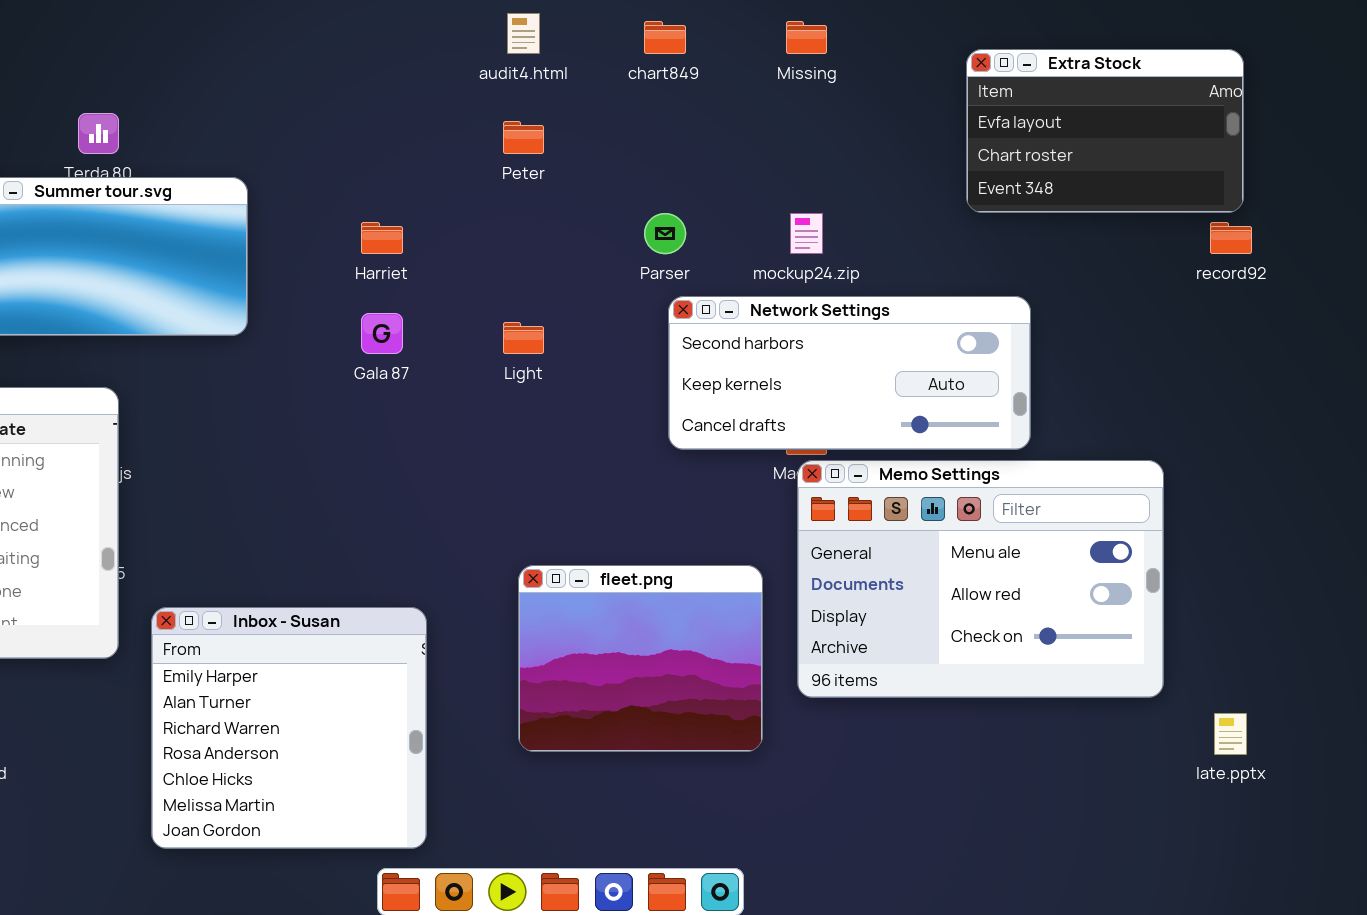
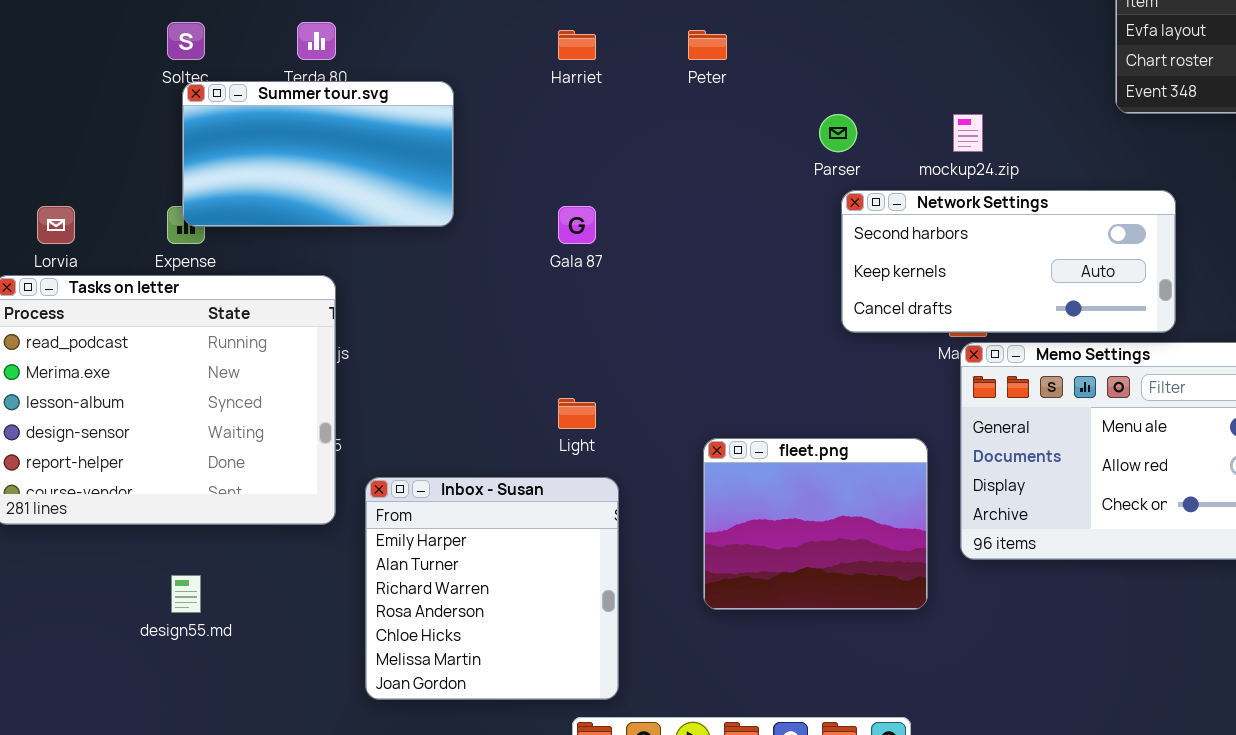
Harriet: [361,222,403,254] -> [558,30,596,60], moved
Light: [503,322,544,354] -> [558,398,596,429], moved

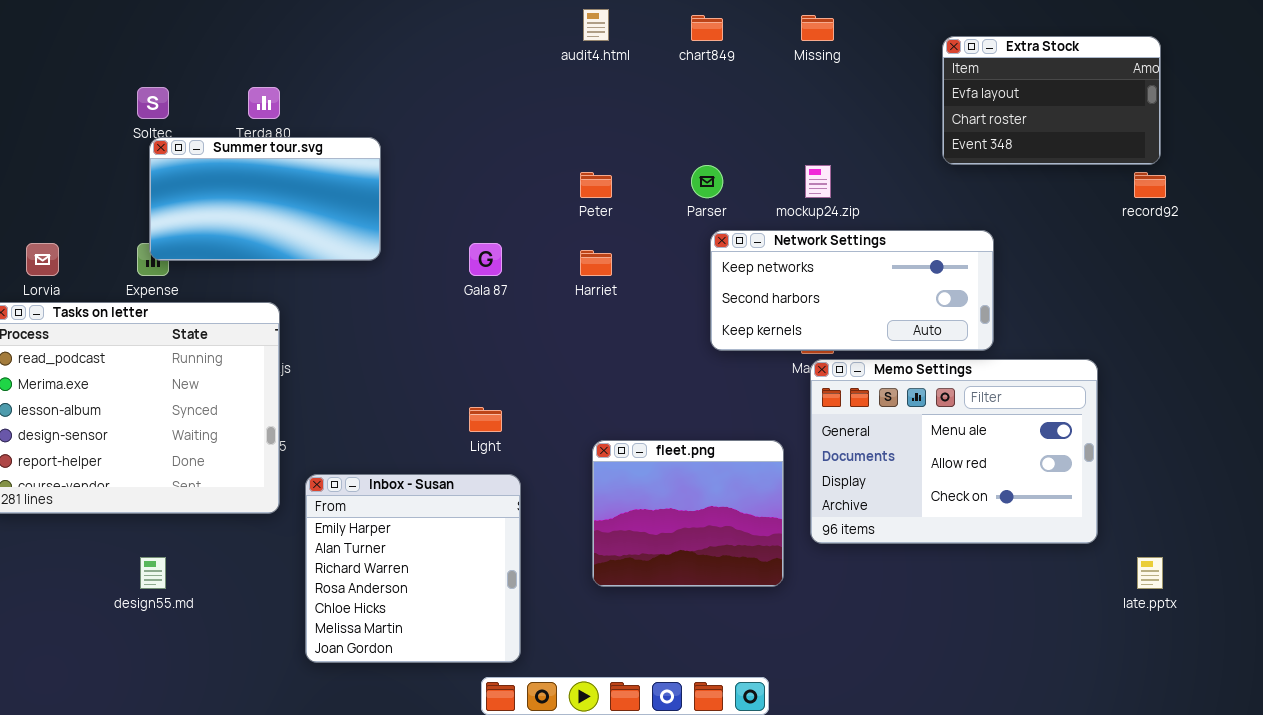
Harriet: [558,30,596,60] -> [580,250,612,276], moved
Peter: [688,30,727,60] -> [580,172,612,198], moved
Network Settings: [841,190,1176,333] -> [710,230,994,351], scrolled up 1 row

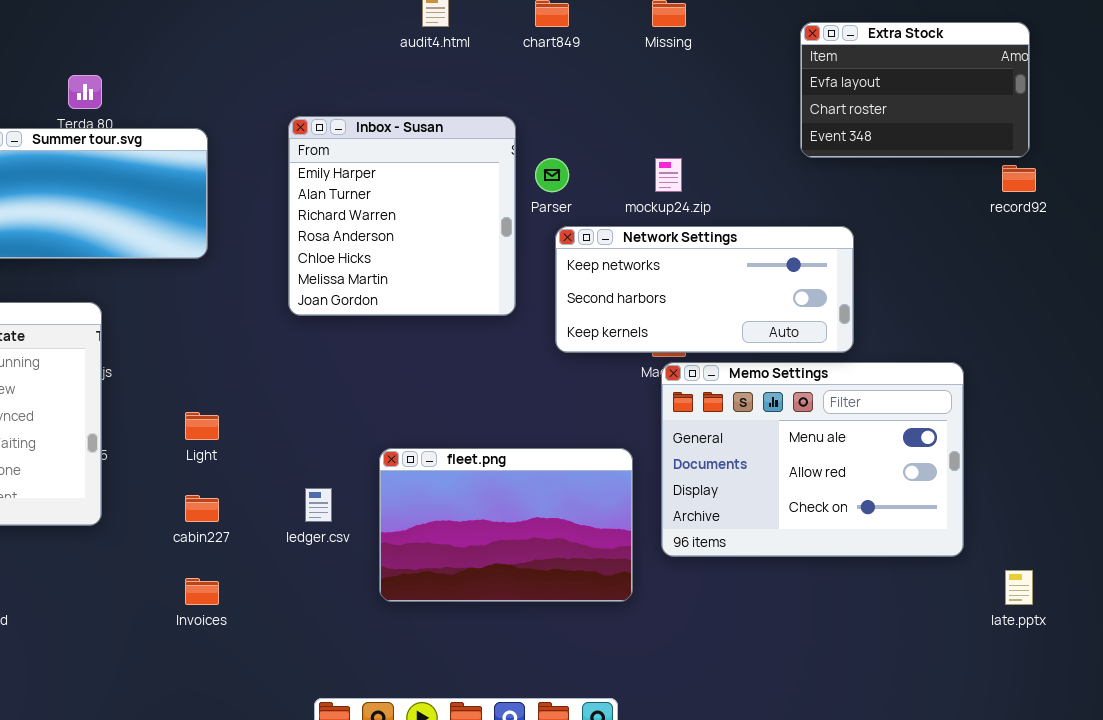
Light: [469,407,502,432] -> [185,412,219,440], moved
fleet.png: [592,440,784,587] -> [379,448,633,602], resized
Inbox - Susan: [305,474,521,663] -> [288,116,516,316], moved

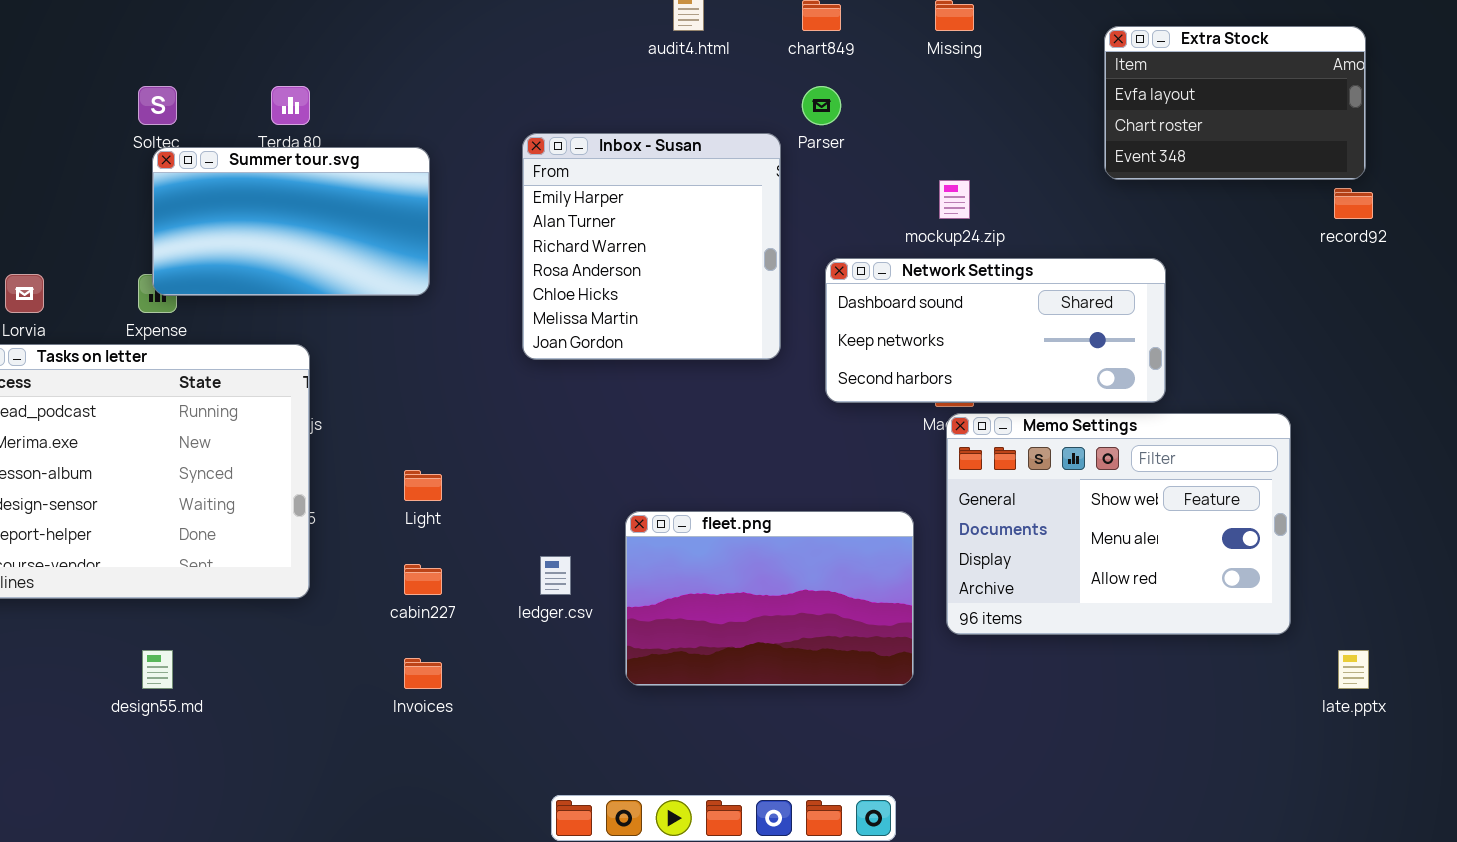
Parser: [535,158,569,192] -> [802,86,841,125], moved
Network Settings: [555,226,854,353] -> [825,258,1166,403], scrolled up 1 row
Memo Settings: [661,362,964,557] -> [946,413,1291,635], scrolled up 1 row

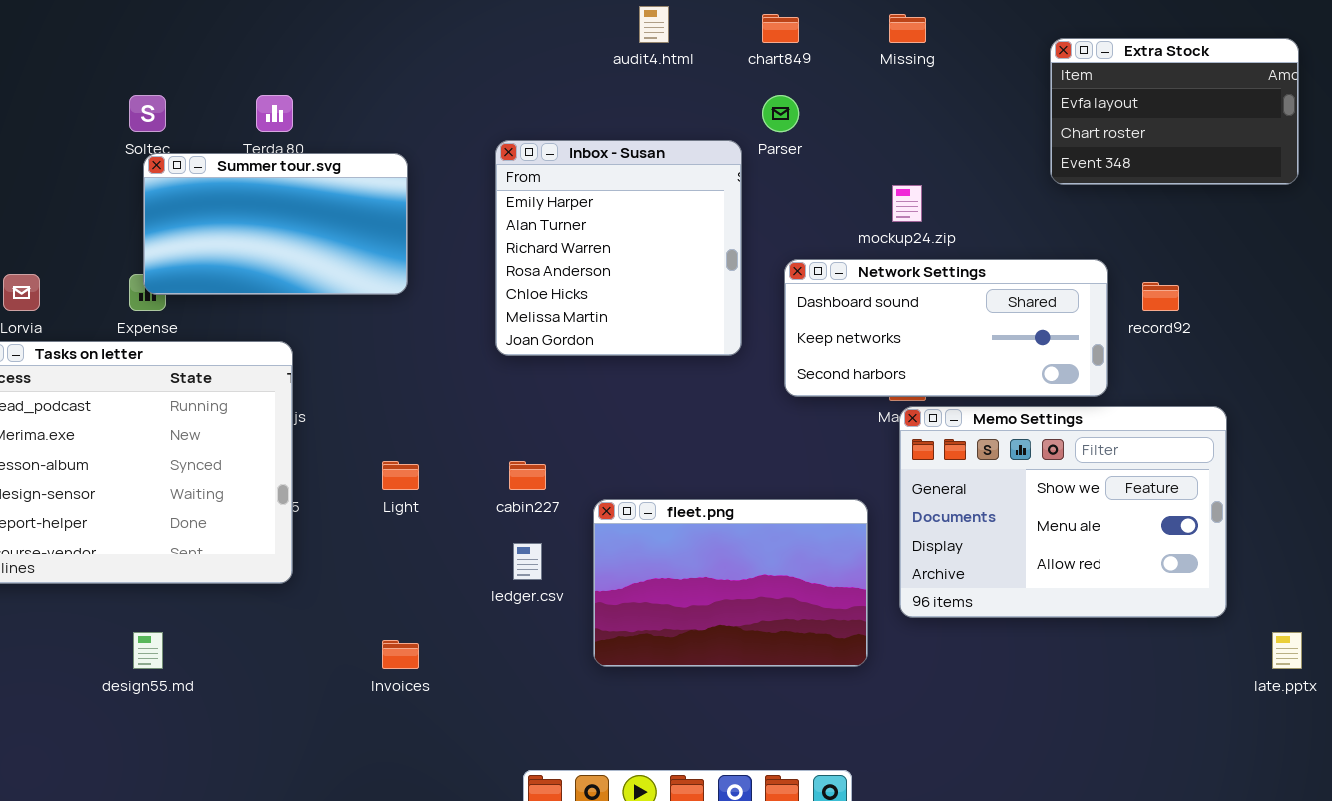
record92: [1334,188,1373,219] -> [1142,282,1179,311], moved
cabin227: [404,564,442,595] -> [509,461,546,490], moved

